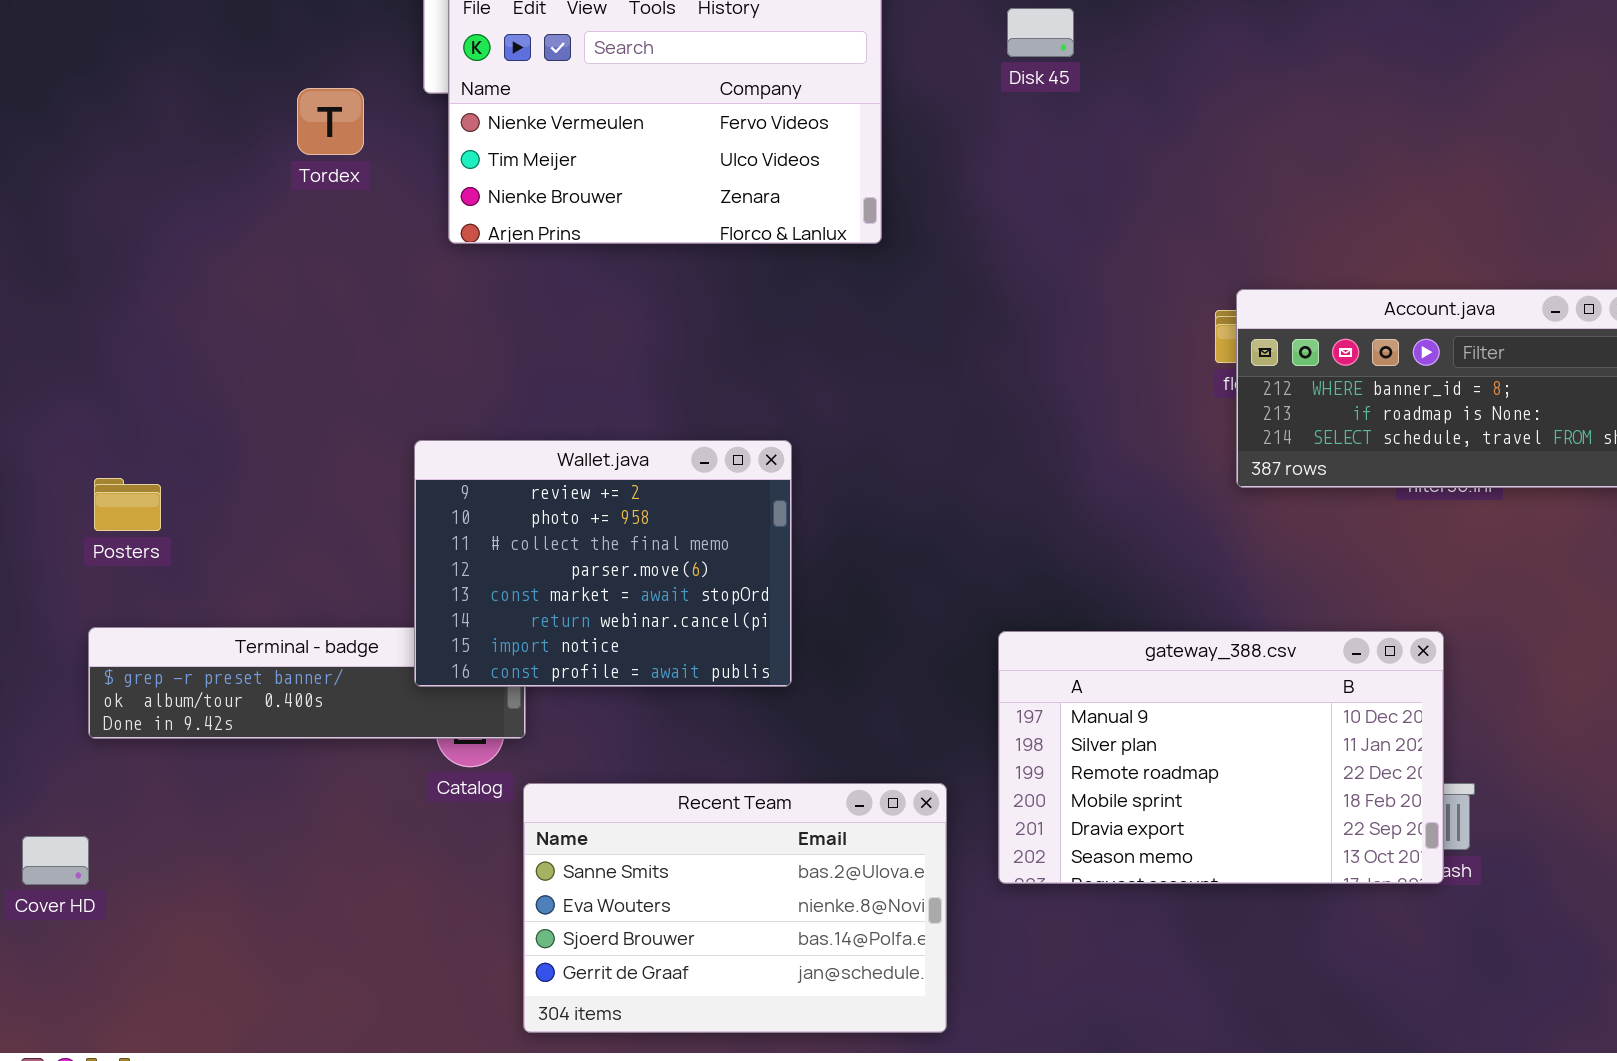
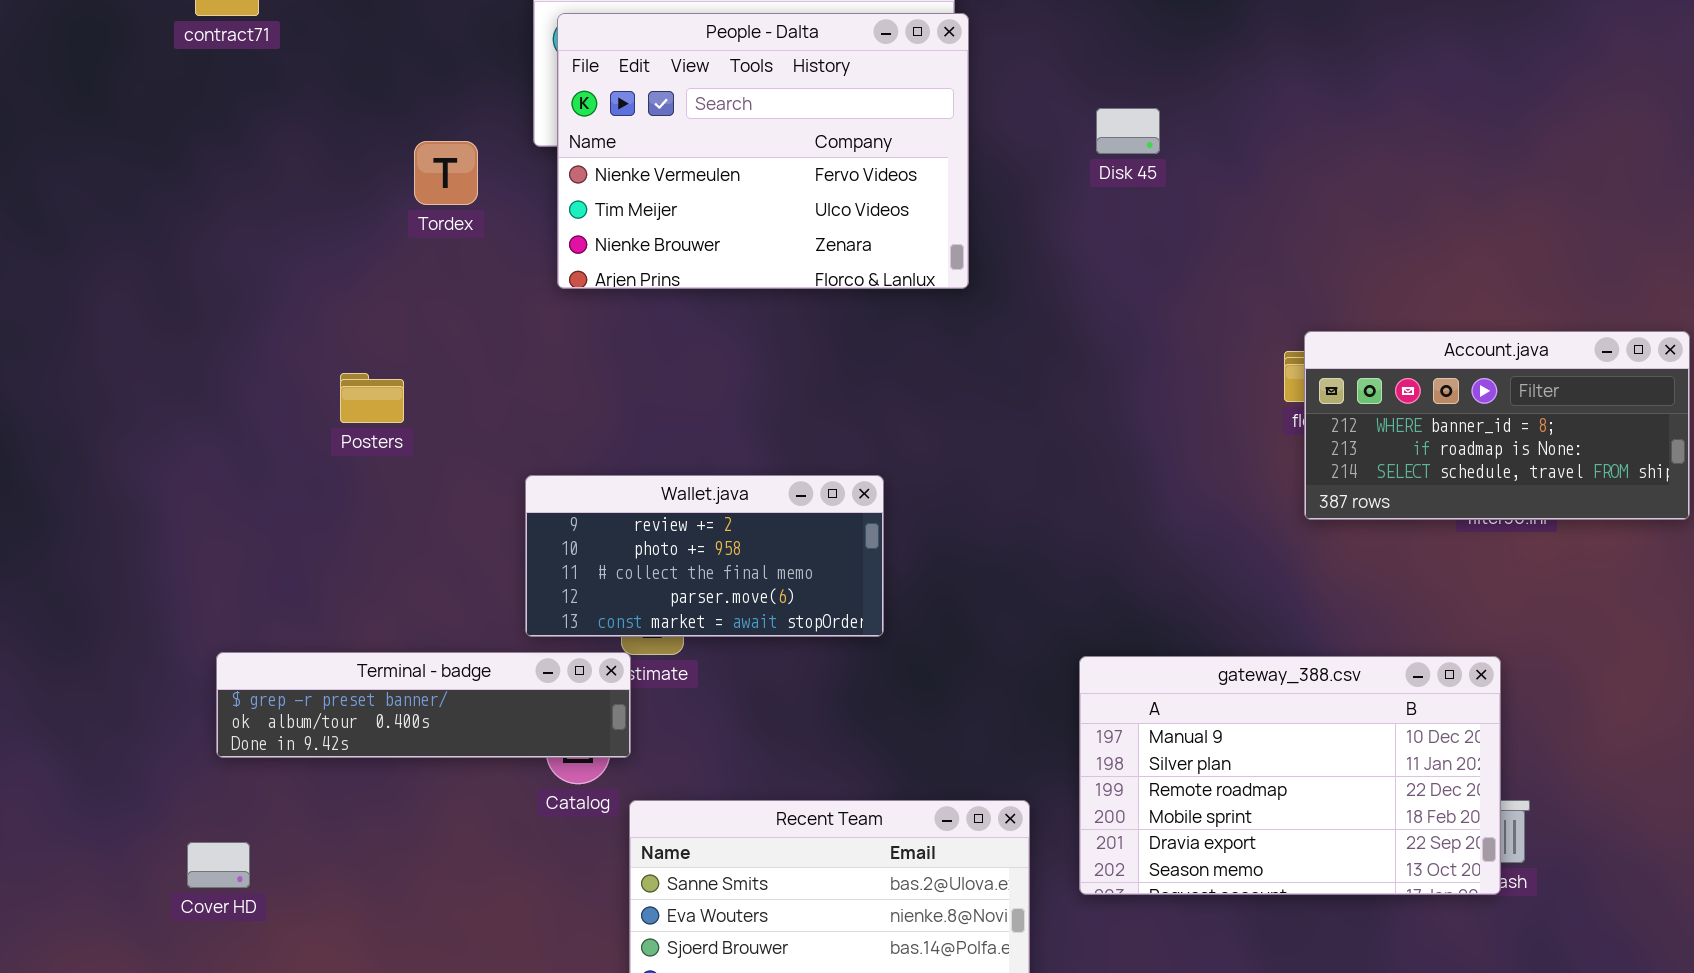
Disk 45: [1007,8,1074,57] -> [1096,108,1160,154], moved
Wallet.java: [414,440,792,687] -> [525,475,884,637], resized
Posters: [94,478,161,531] -> [340,373,404,423], moved
Cover HD: [22,836,89,885] -> [187,842,250,888], moved

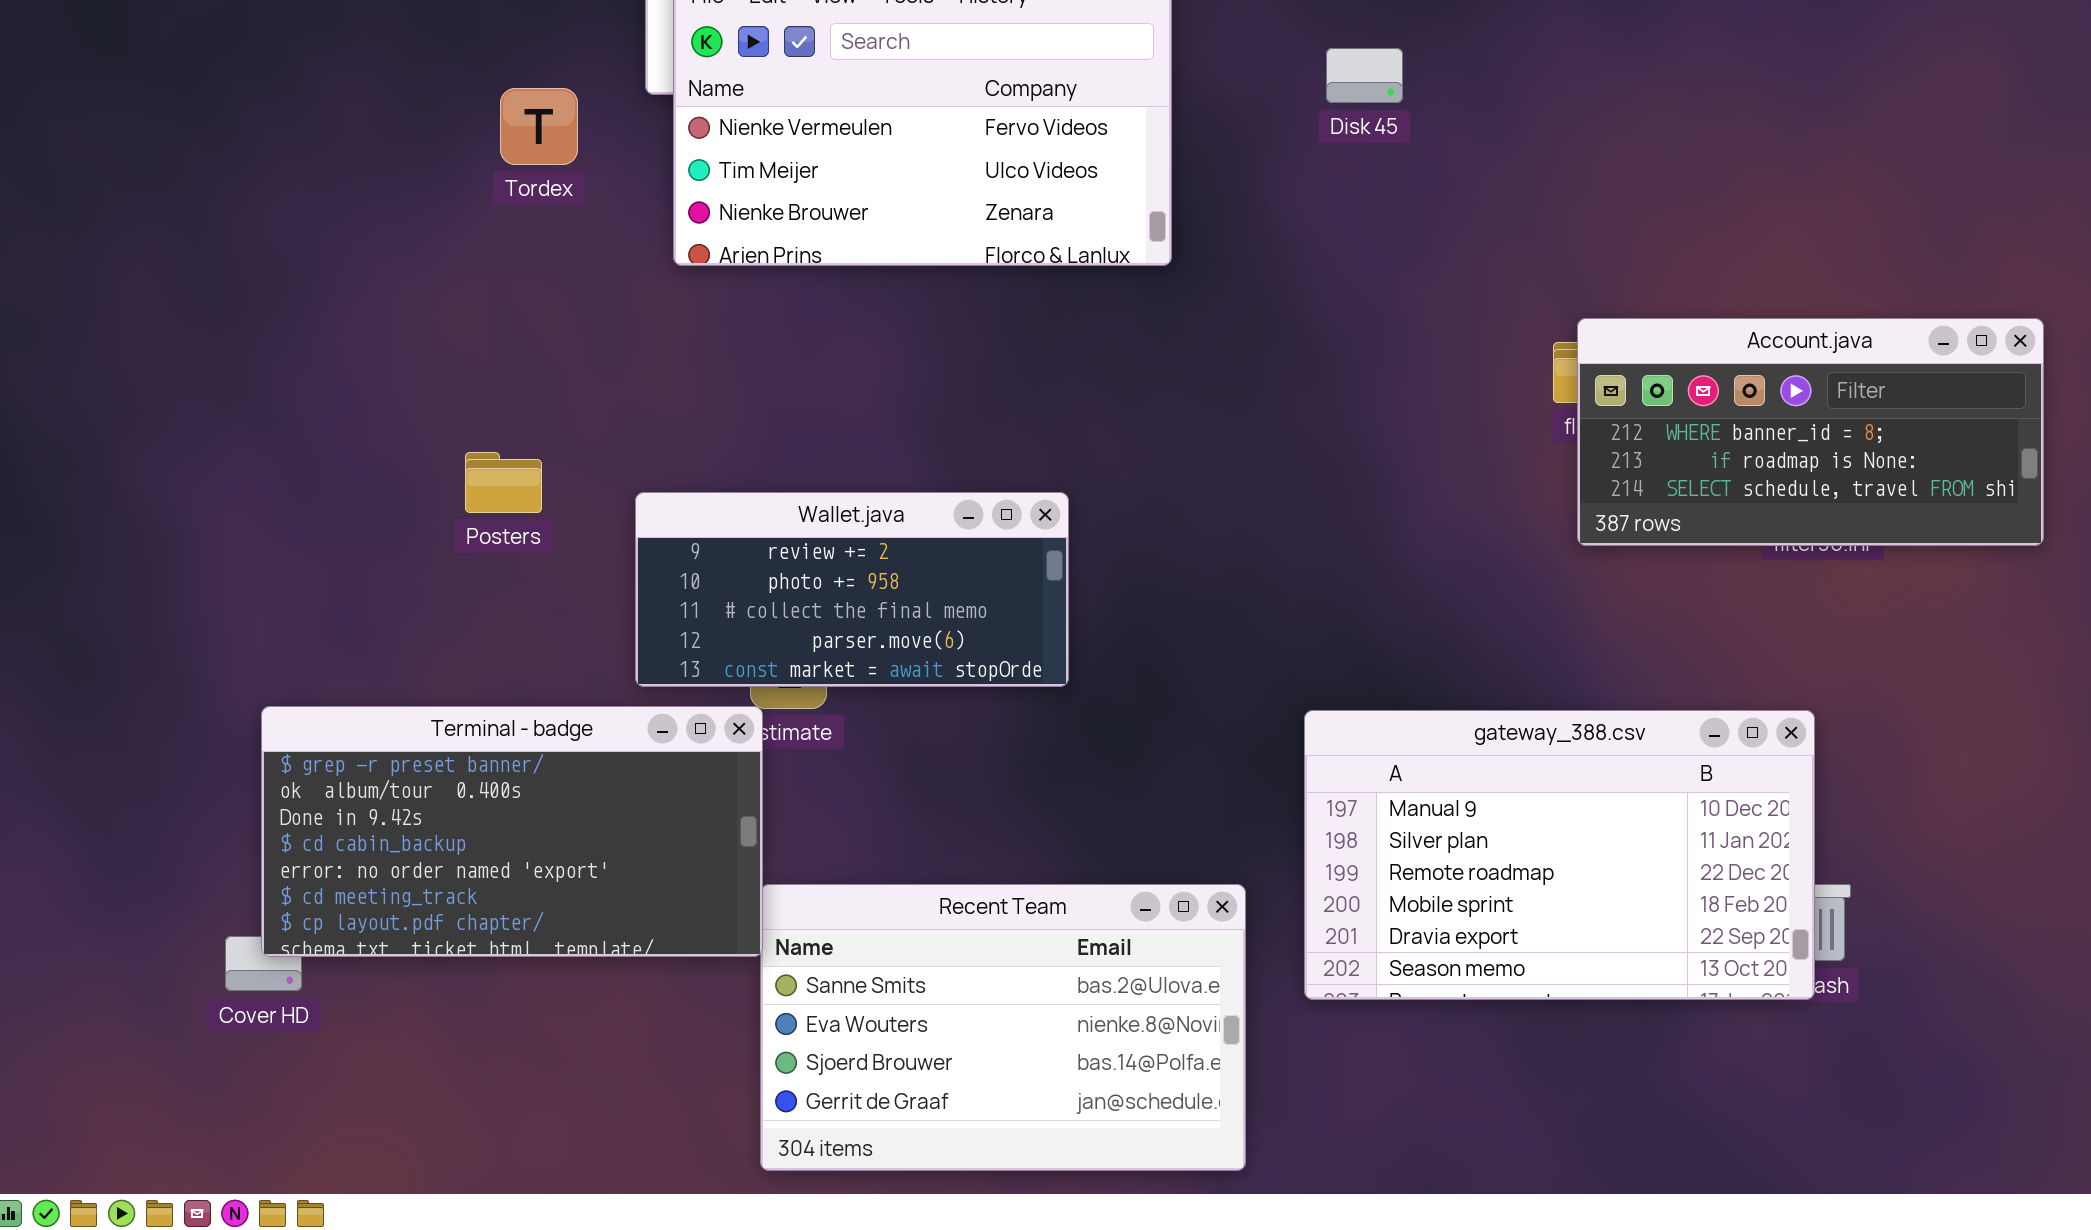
Posters: [340,373,404,423] -> [465,452,542,513], moved
Terminal - badge: [216,652,631,758] -> [261,706,763,957], resized

